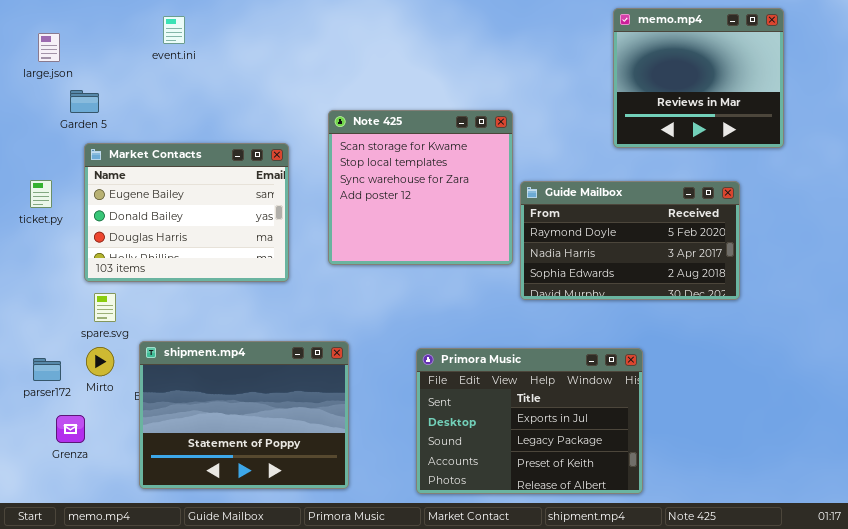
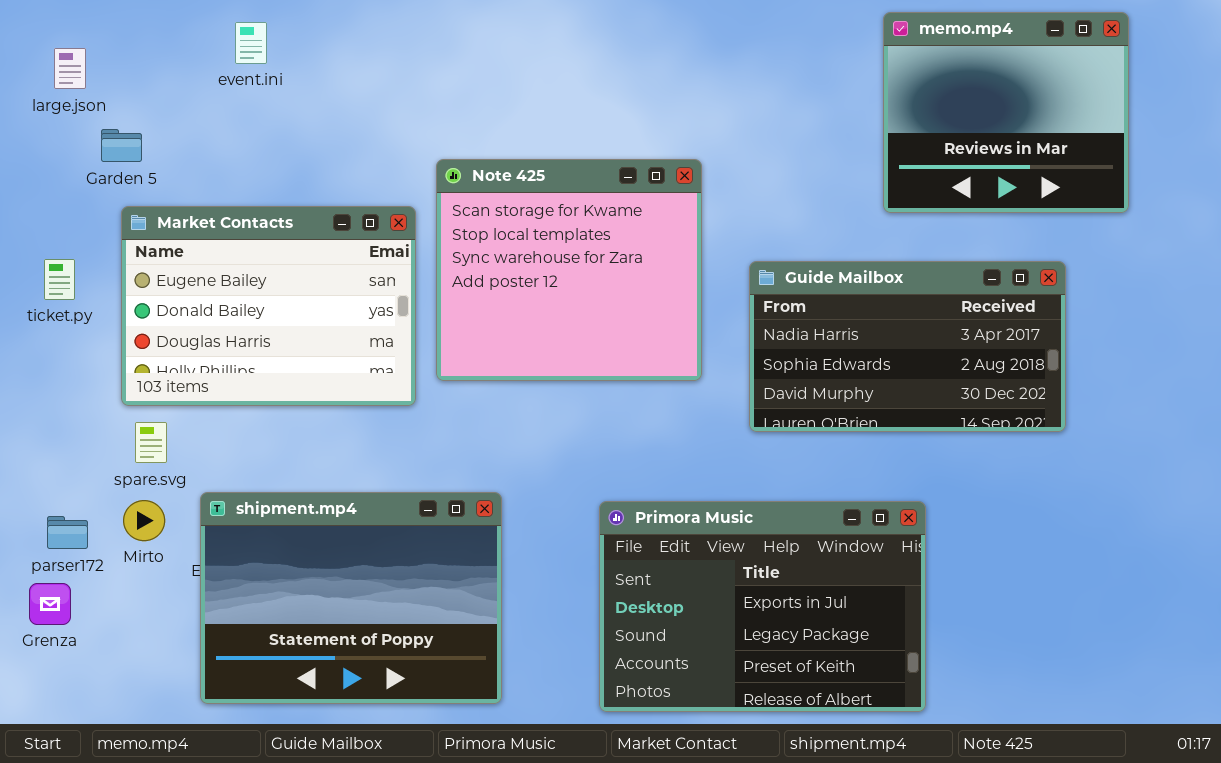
Note 425: [328,110,513,265] -> [436,159,702,381], moved
Guide Mailbox: [520,181,740,300] -> [749,261,1066,432], scrolled down 1 row
Grenza: [56,415,85,443] -> [29,583,71,625], moved

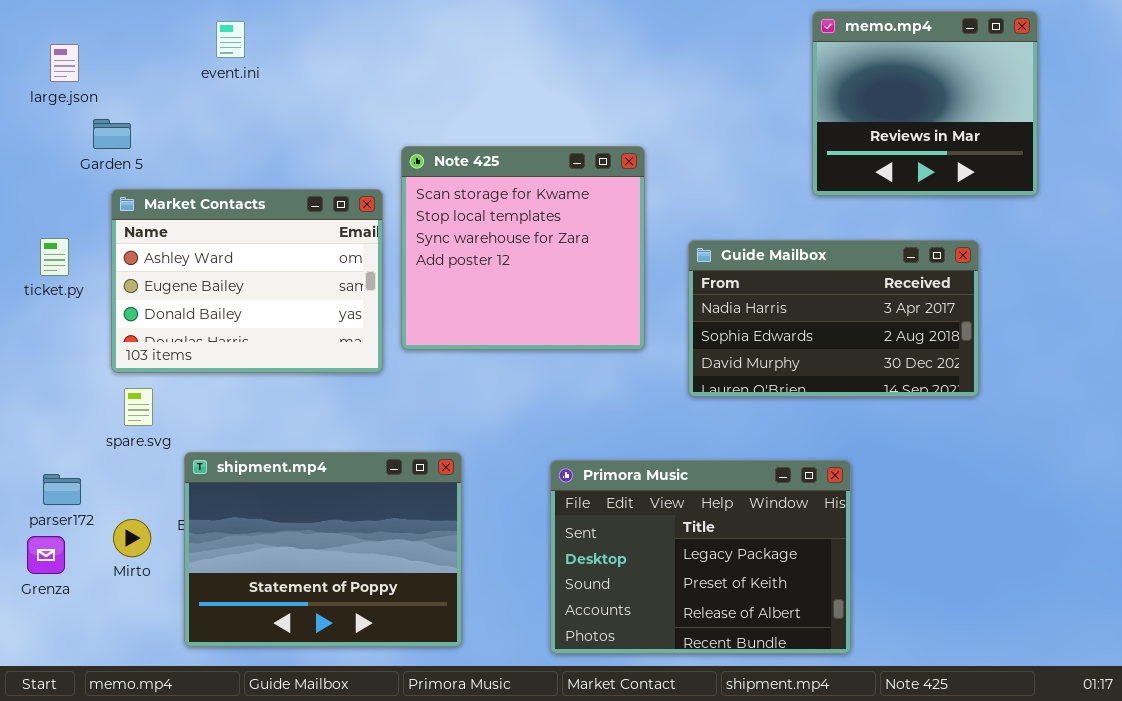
Market Contacts: [121,206,416,406] -> [111,189,383,373], scrolled up 1 row
Mirto: [123,500,165,541] -> [113,519,151,557], moved
Primora Music: [599,501,926,712] -> [550,460,851,654], scrolled down 1 row

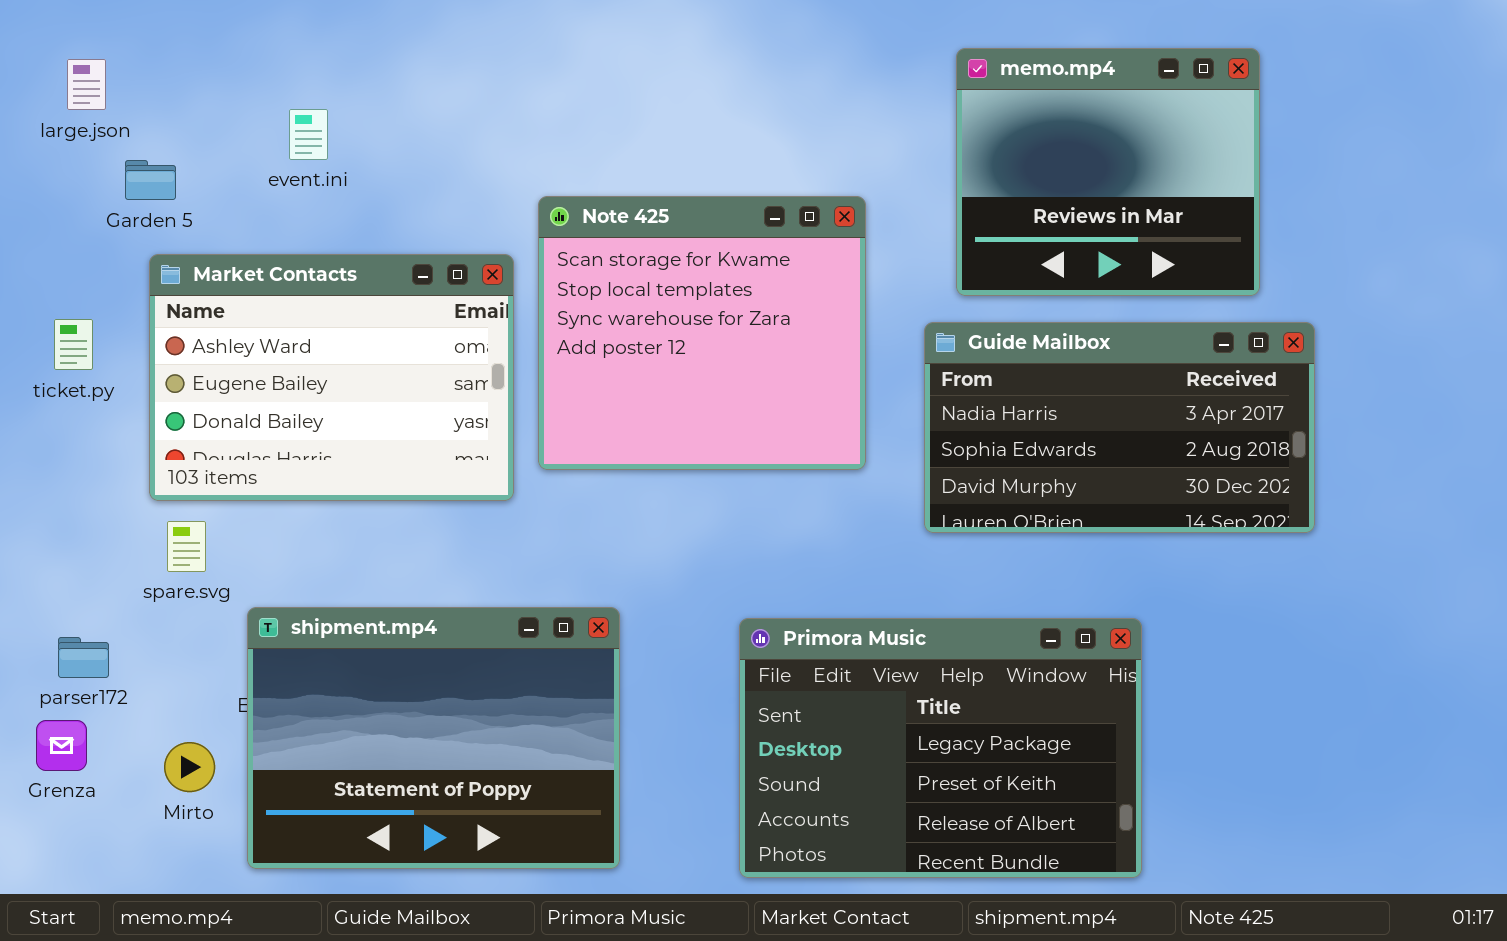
memo.mp4: [812,11,1038,196] -> [956,48,1260,296], moved
event.ini: [216,21,245,58] -> [289,109,328,160], moved
Mirto: [113,519,151,557] -> [164,742,215,792], moved

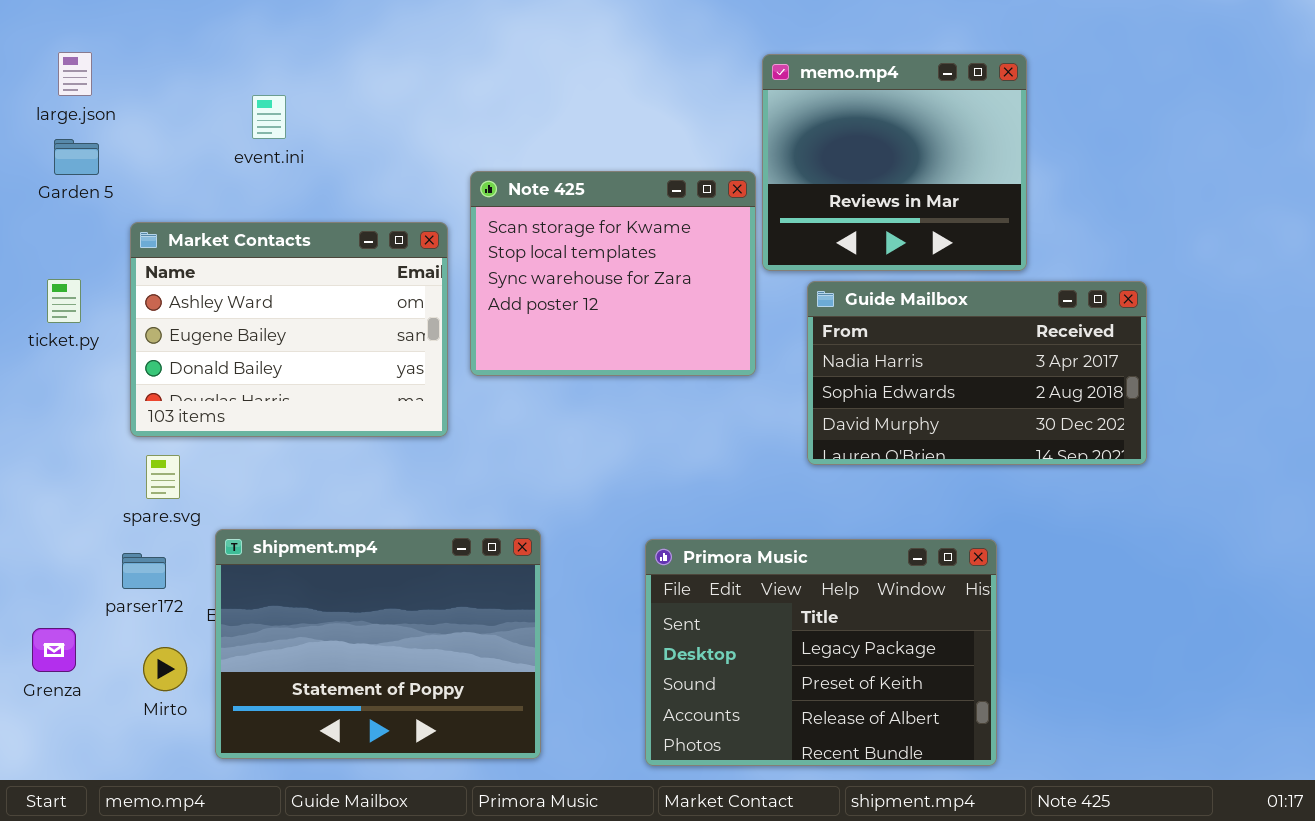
memo.mp4: [956,48,1260,296] -> [762,54,1027,271], moved
Garden 5: [125,160,176,200] -> [54,139,99,175], moved
Note 425: [538,196,866,470] -> [470,171,756,376], resized
parser172: [58,637,109,678] -> [122,553,166,589], moved

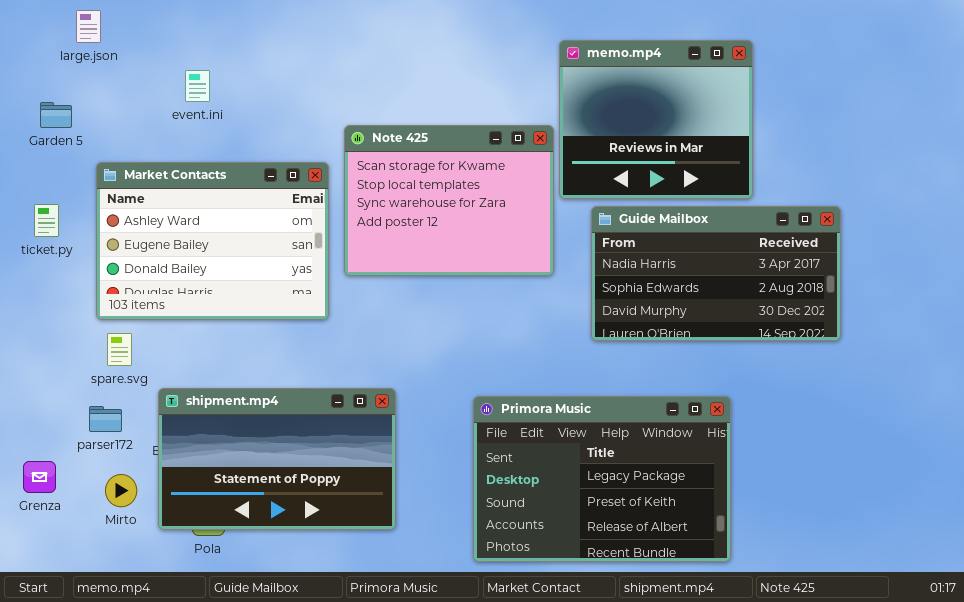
large.json: [58,52,92,96] -> [76,10,101,43], moved
shipment.mp4: [215,529,541,759] -> [158,388,396,530], resized

